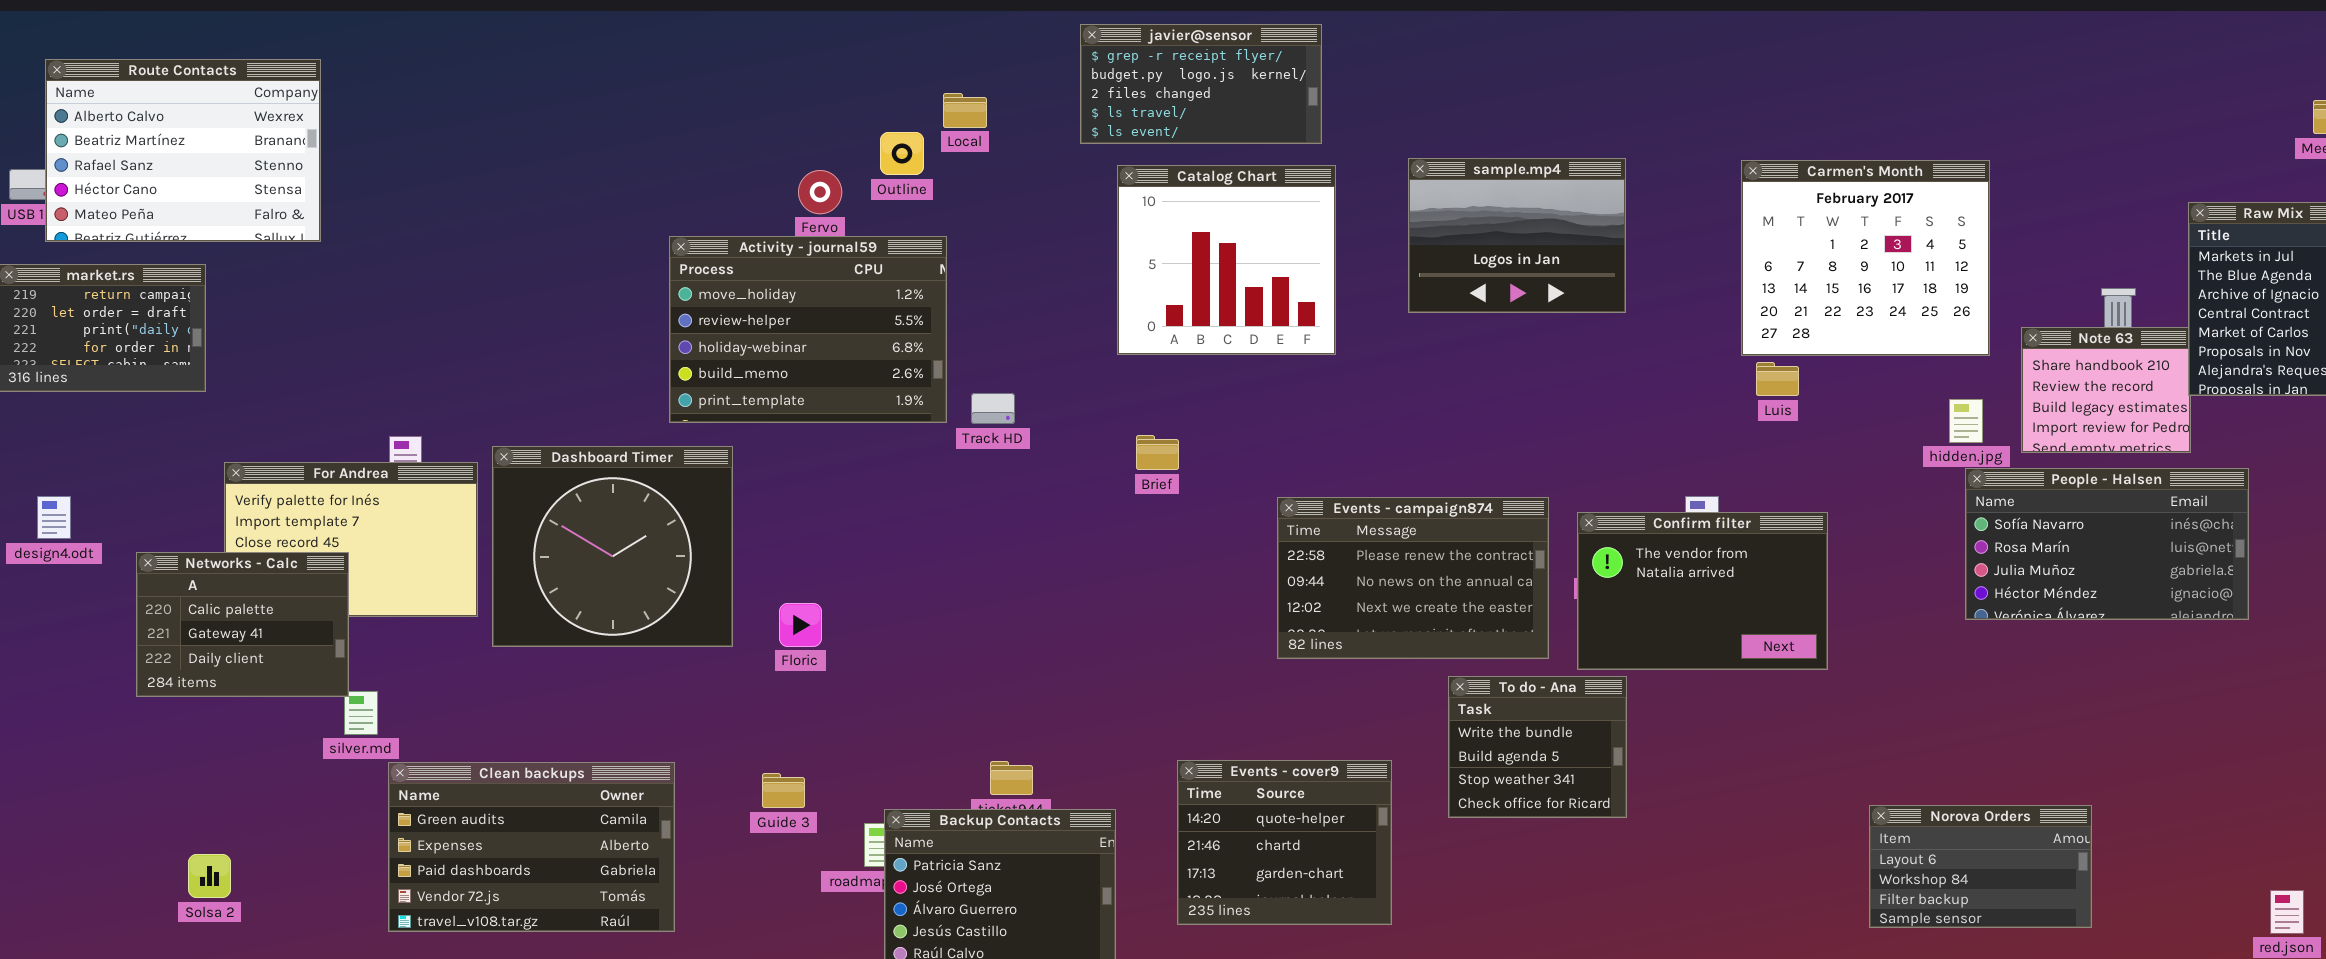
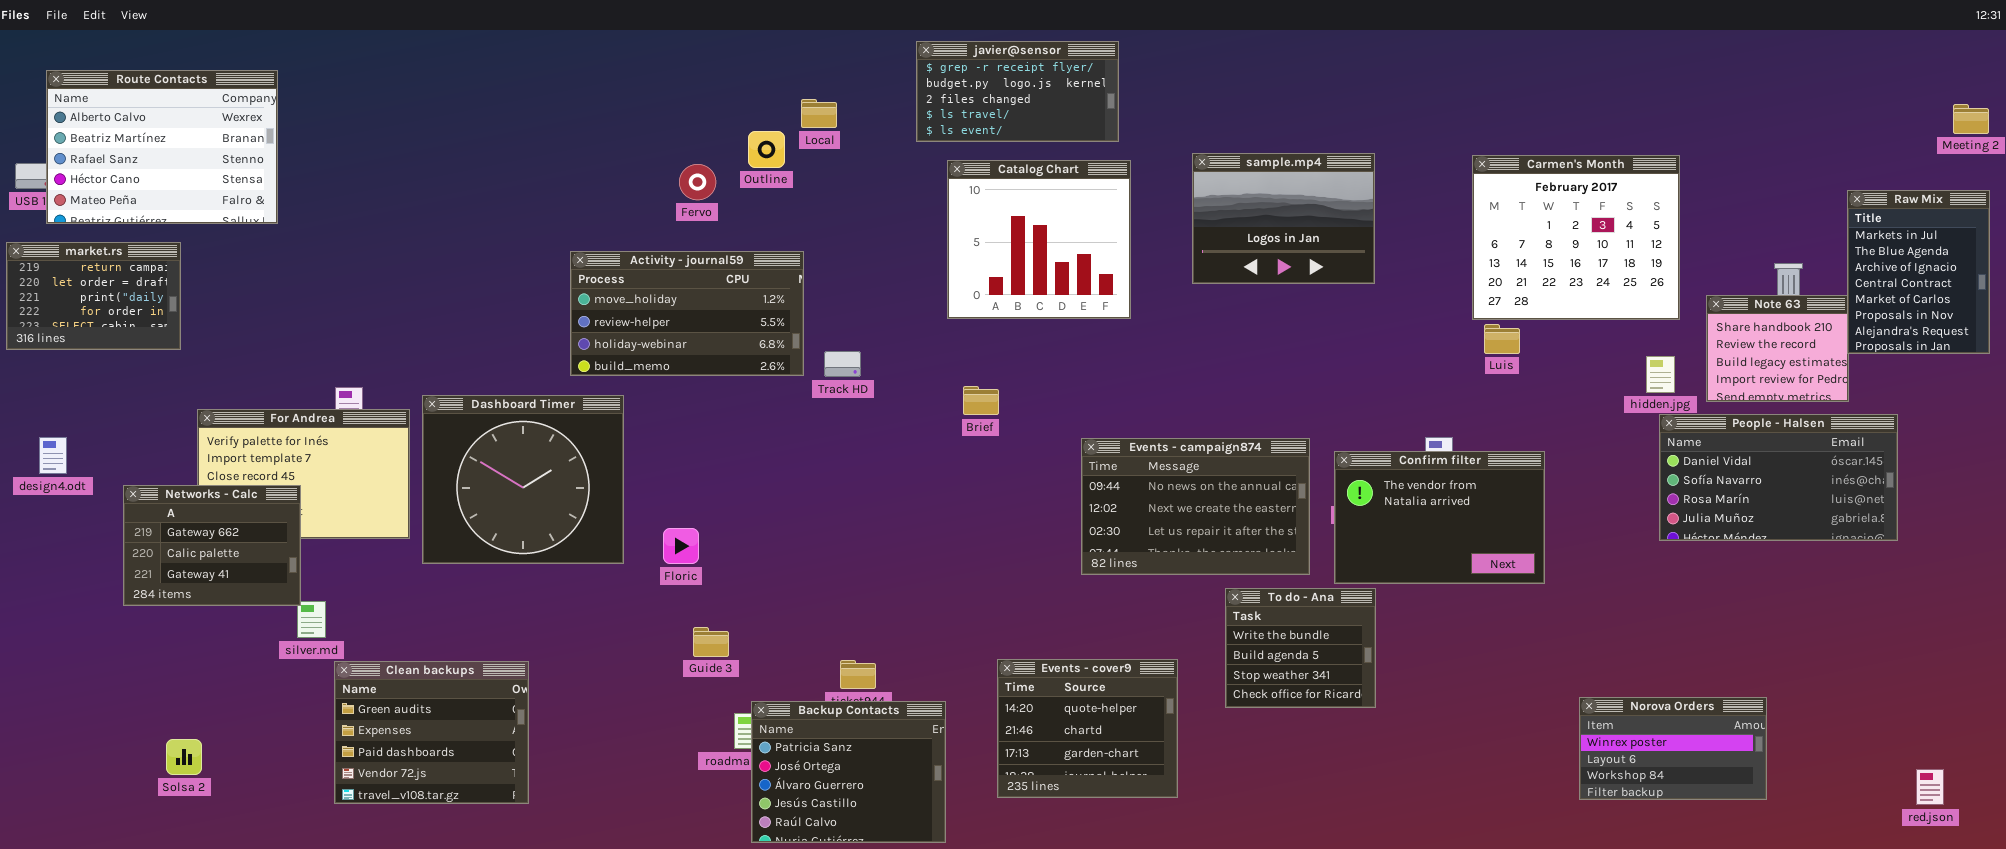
Activity - journal59: [669,236,947,423] -> [570,251,804,376], resized
People - Halsen: [1965,468,2249,620] -> [1659,414,1898,541], scrolled up 1 row
Events - campaign874: [1277,497,1549,659] -> [1081,438,1310,575], scrolled down 1 row
Networks - Calc: [136,552,349,697] -> [123,485,301,606], scrolled up 1 row
Clean backups: [388,762,675,932] -> [334,661,529,804], resized
Guide 3: [762,773,805,808] -> [693,627,729,657], moved
Norova Orders: [1869,805,2092,928] -> [1579,697,1767,800], scrolled up 1 row

